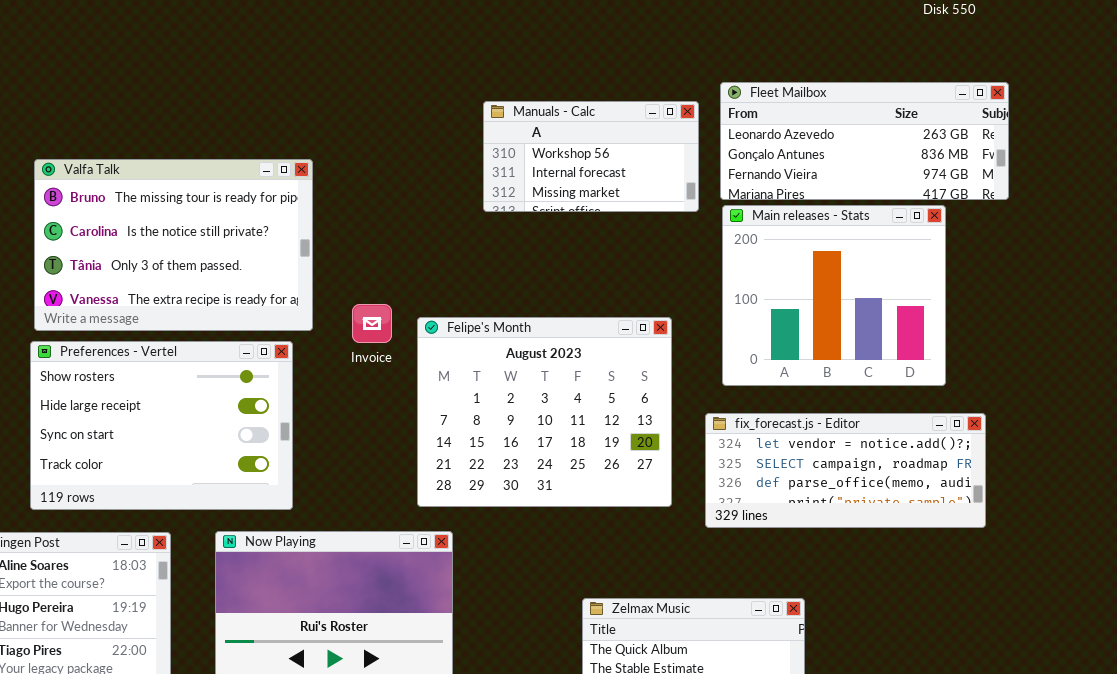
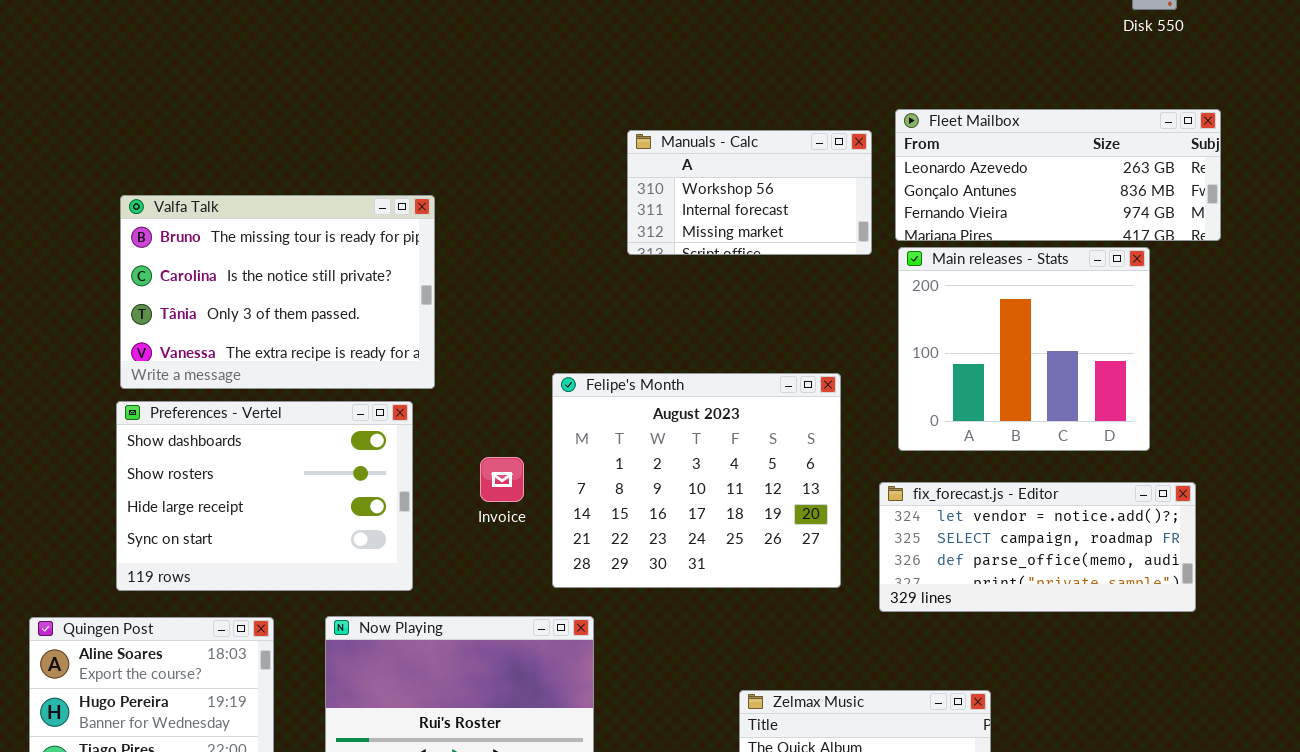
Invoice: [352,304,392,343] -> [480,457,524,502], moved
Preferences - Vertel: [30,341,293,510] -> [116,401,413,591], scrolled up 1 row

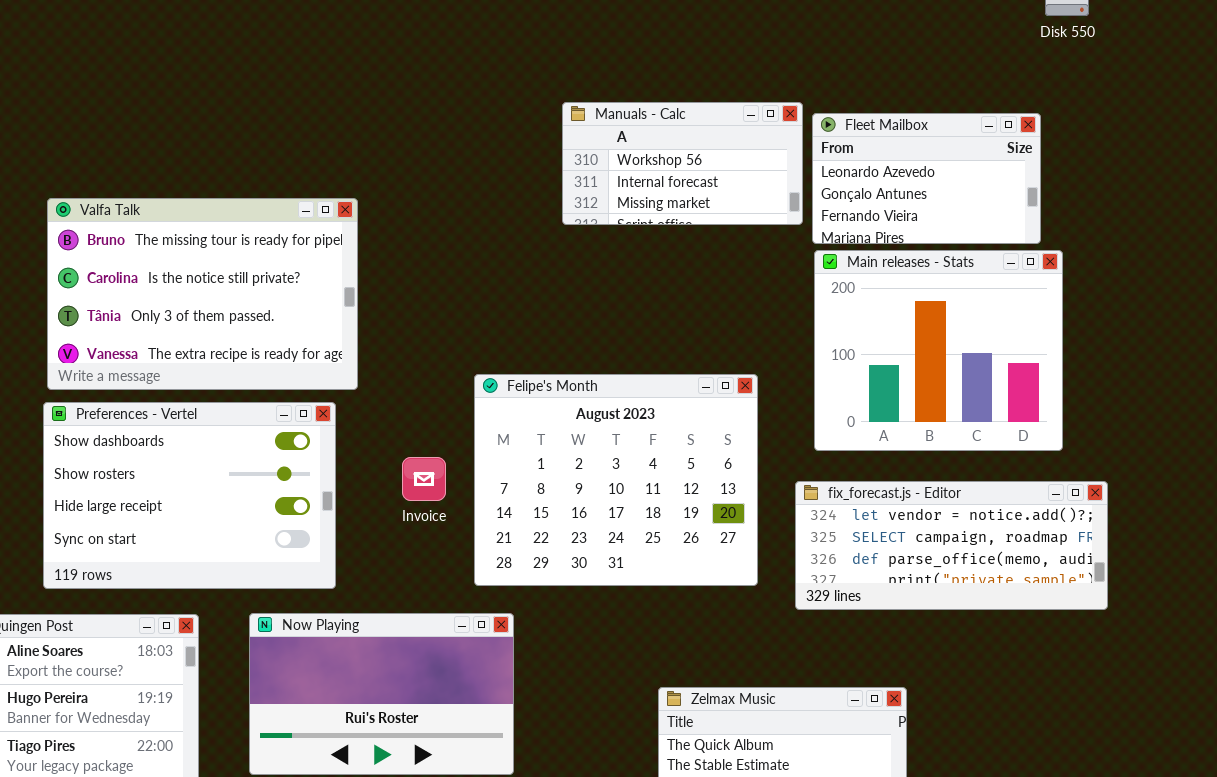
Fleet Mailbox: [895,109,1221,241] -> [812,113,1041,244], resized
Manuals - Calc: [627,130,872,255] -> [562,102,803,225], moved

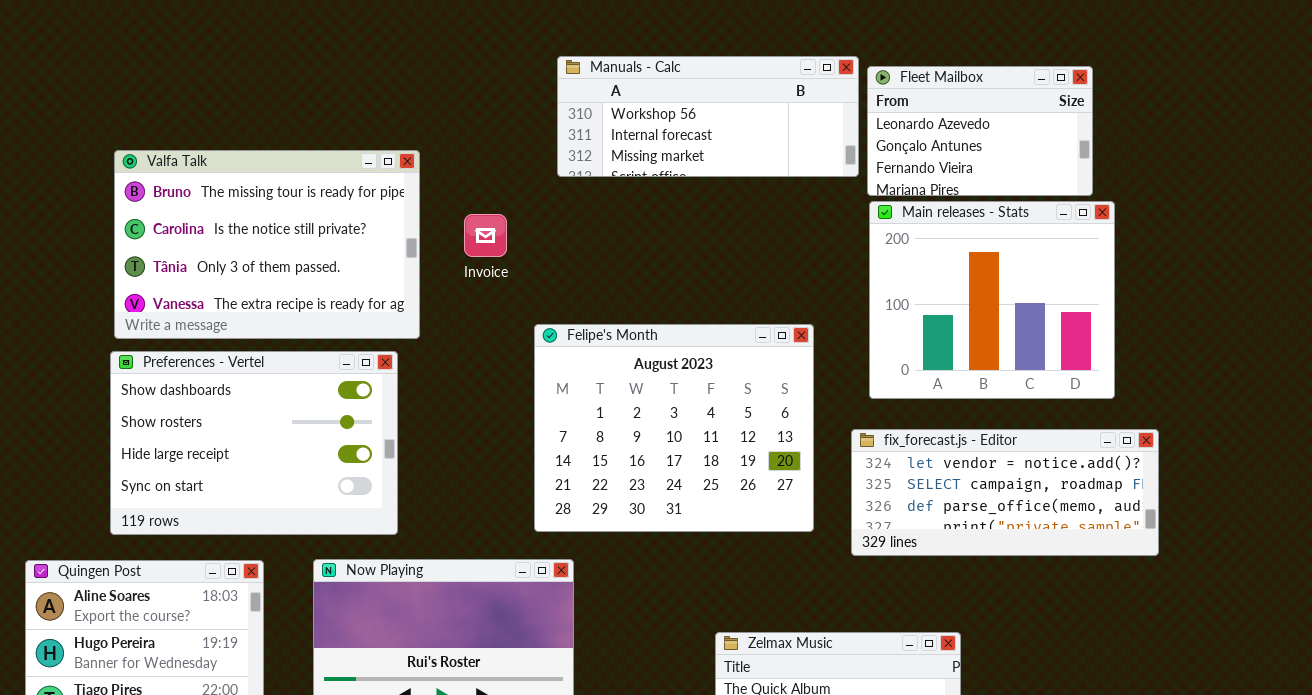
Manuals - Calc: [562,102,803,225] -> [557,56,859,177], resized
Invoice: [402,457,446,501] -> [464,214,507,257], moved

